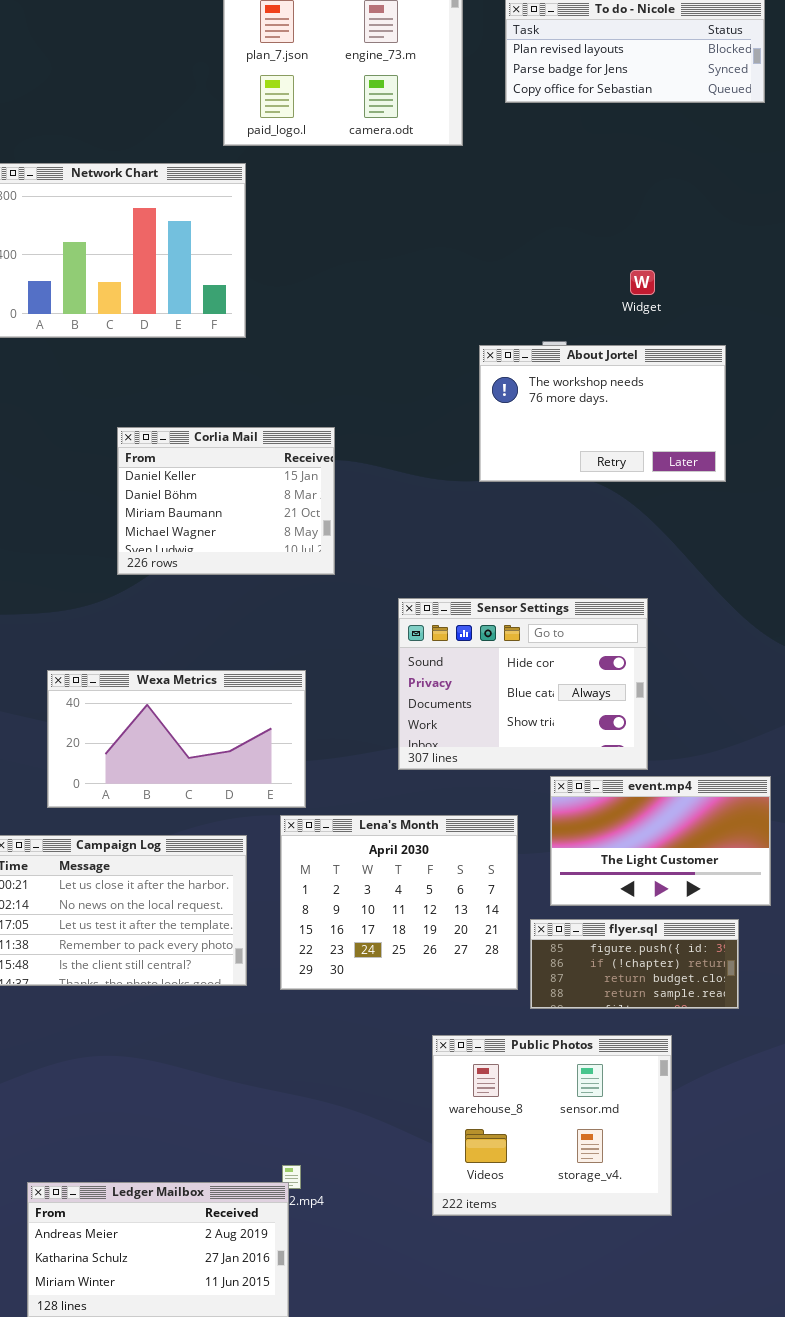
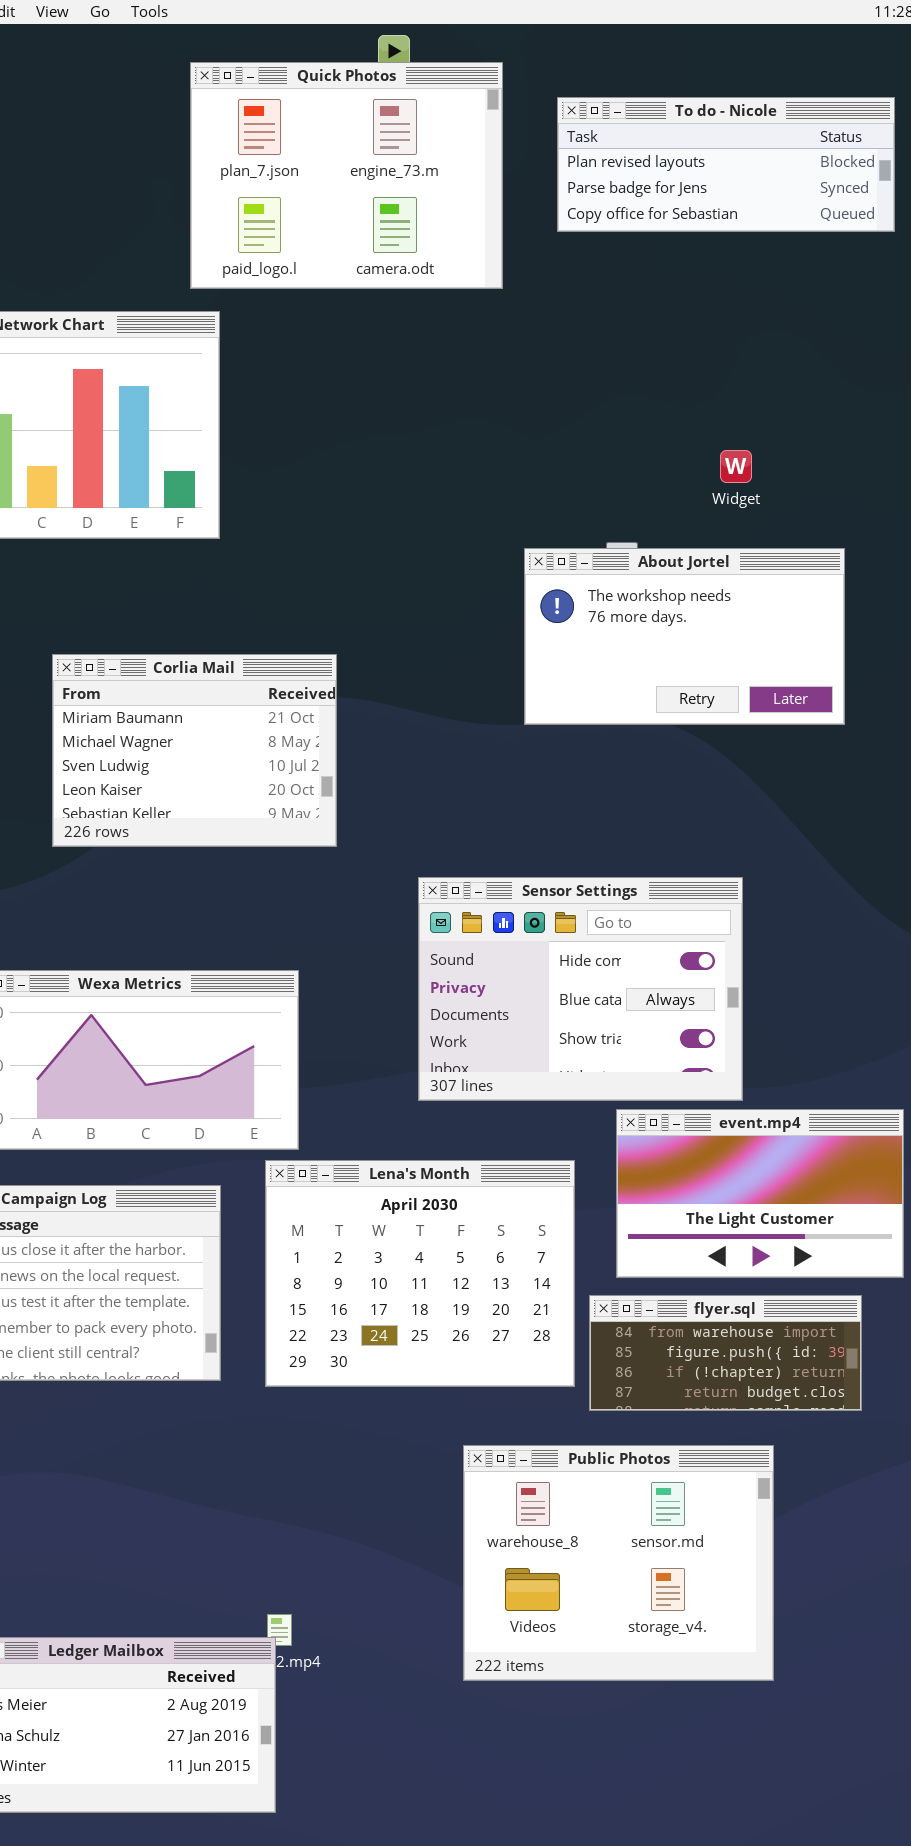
Corlia Mail: [117,427,335,575] -> [52,654,337,847], scrolled down 2 rows
flyer.sql: [530,919,739,1009] -> [589,1295,862,1411], scrolled up 1 row

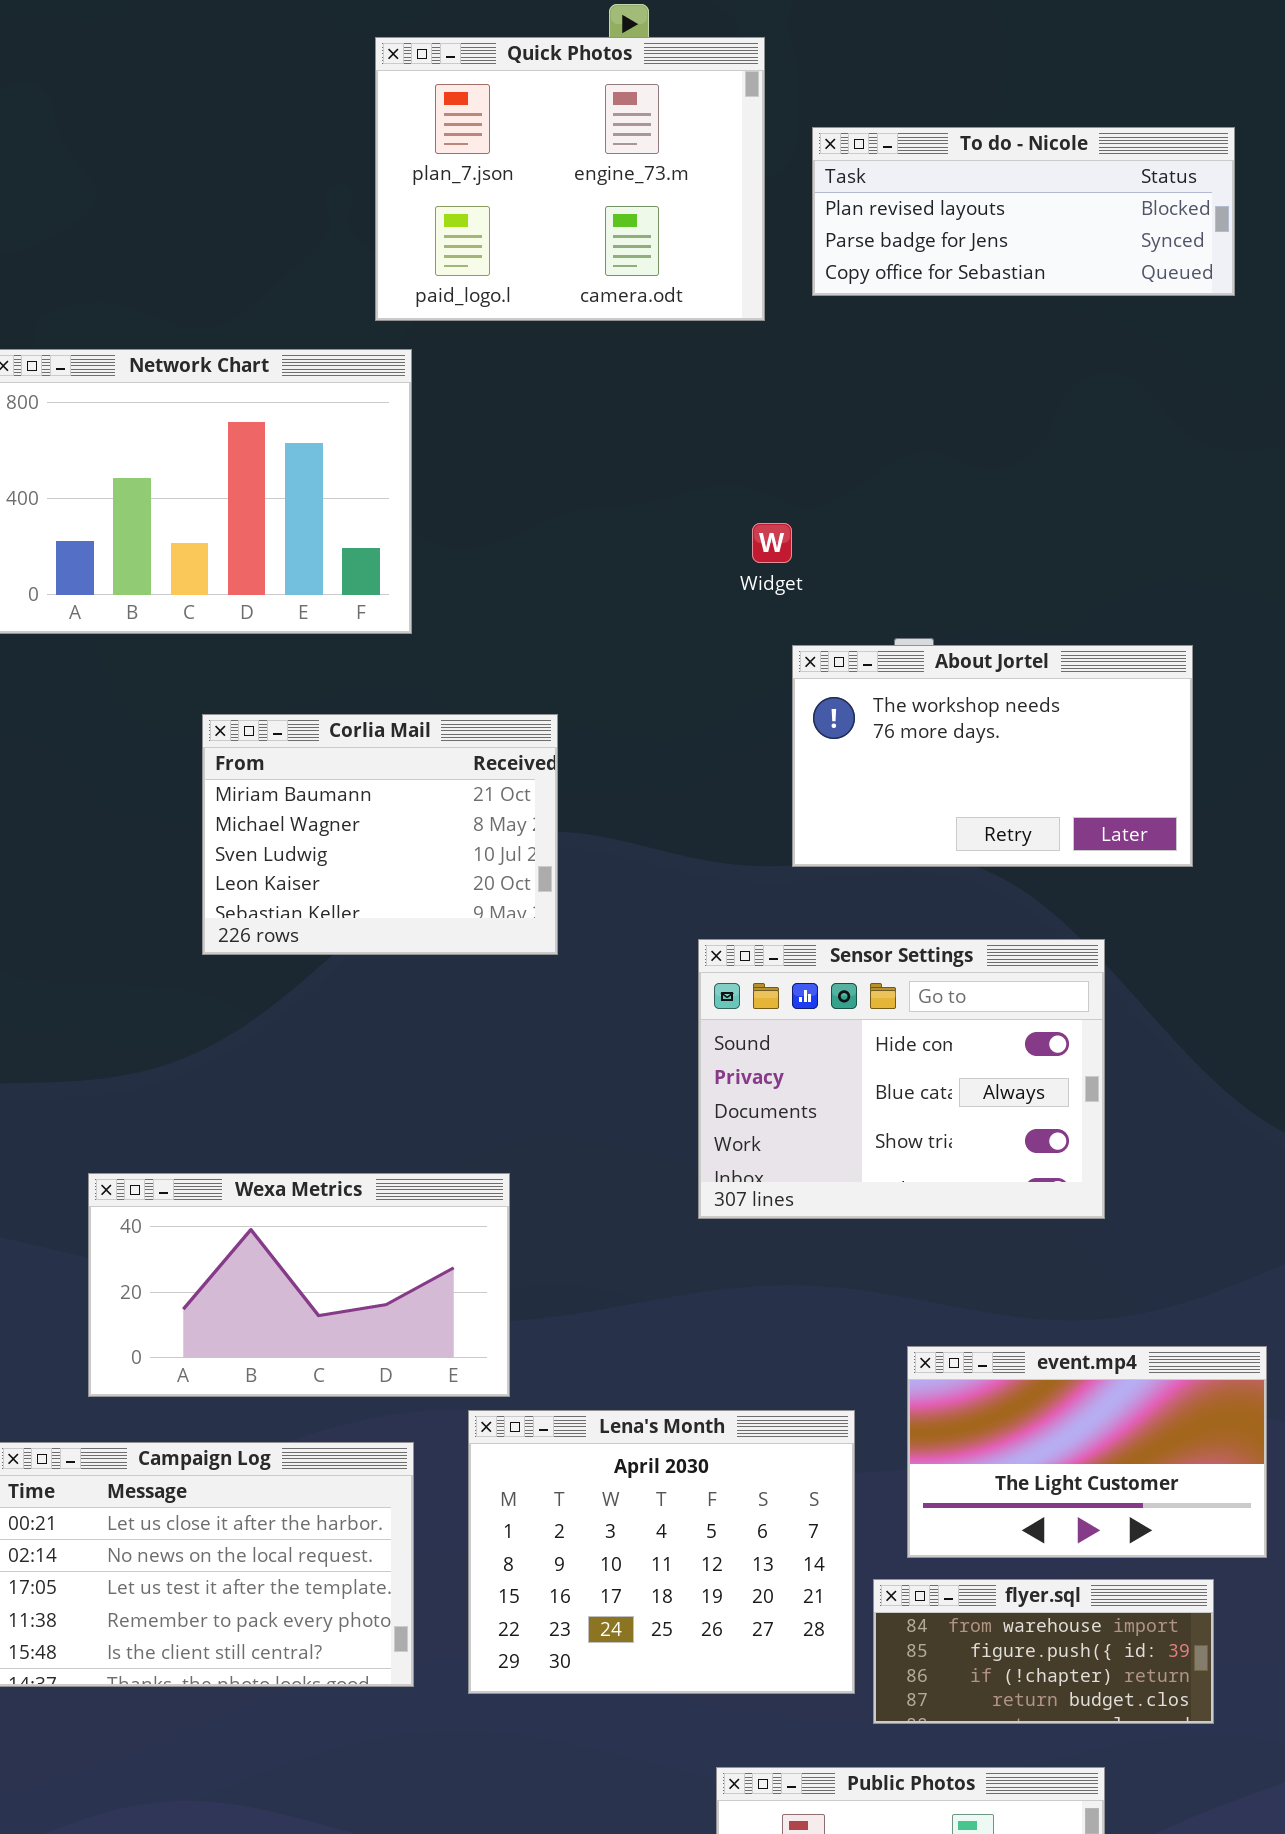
To do - Nicole: [557,97,895,232] -> [812,127,1235,296], moved
Widget: [720,450,752,483] -> [752,523,792,563], moved
Corlia Mail: [52,654,337,847] -> [202,714,558,955], moved
Sensor Settings: [418,877,743,1101] -> [698,939,1105,1219], moved

